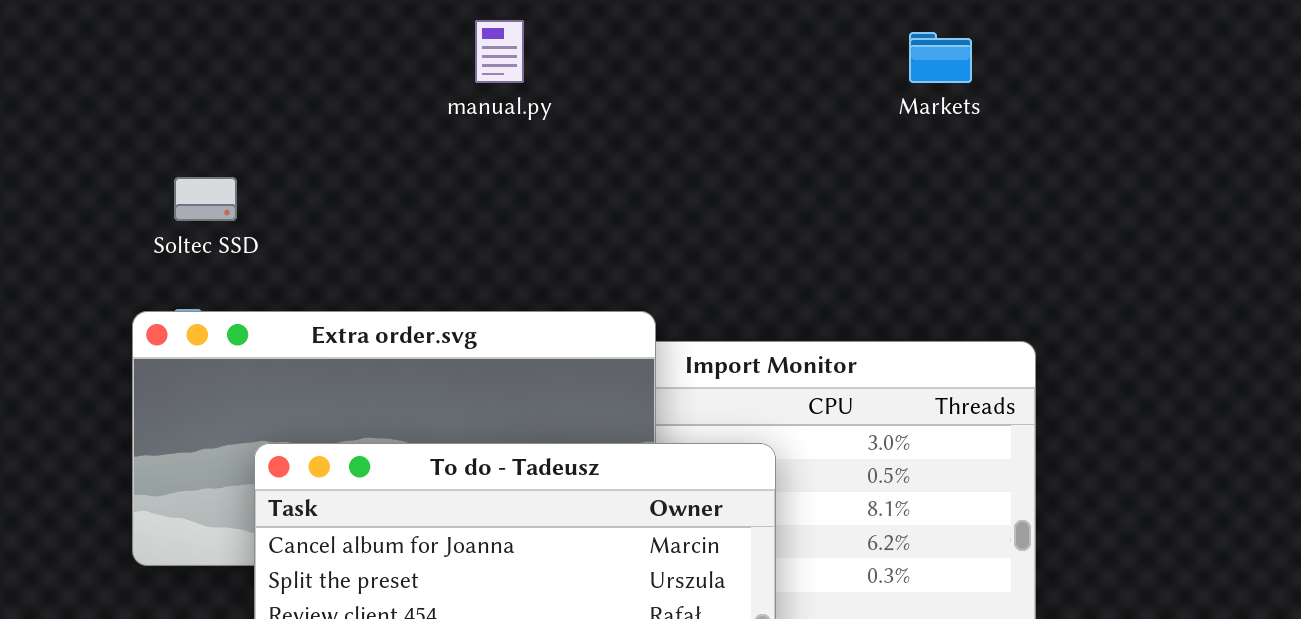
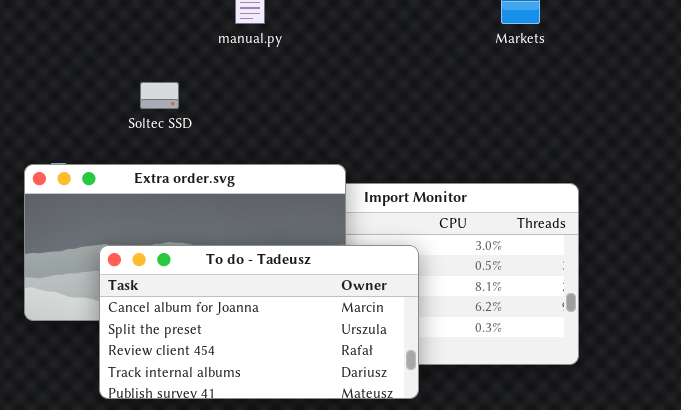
Soltec SSD: [174,177,237,221] -> [140,82,179,109], moved

